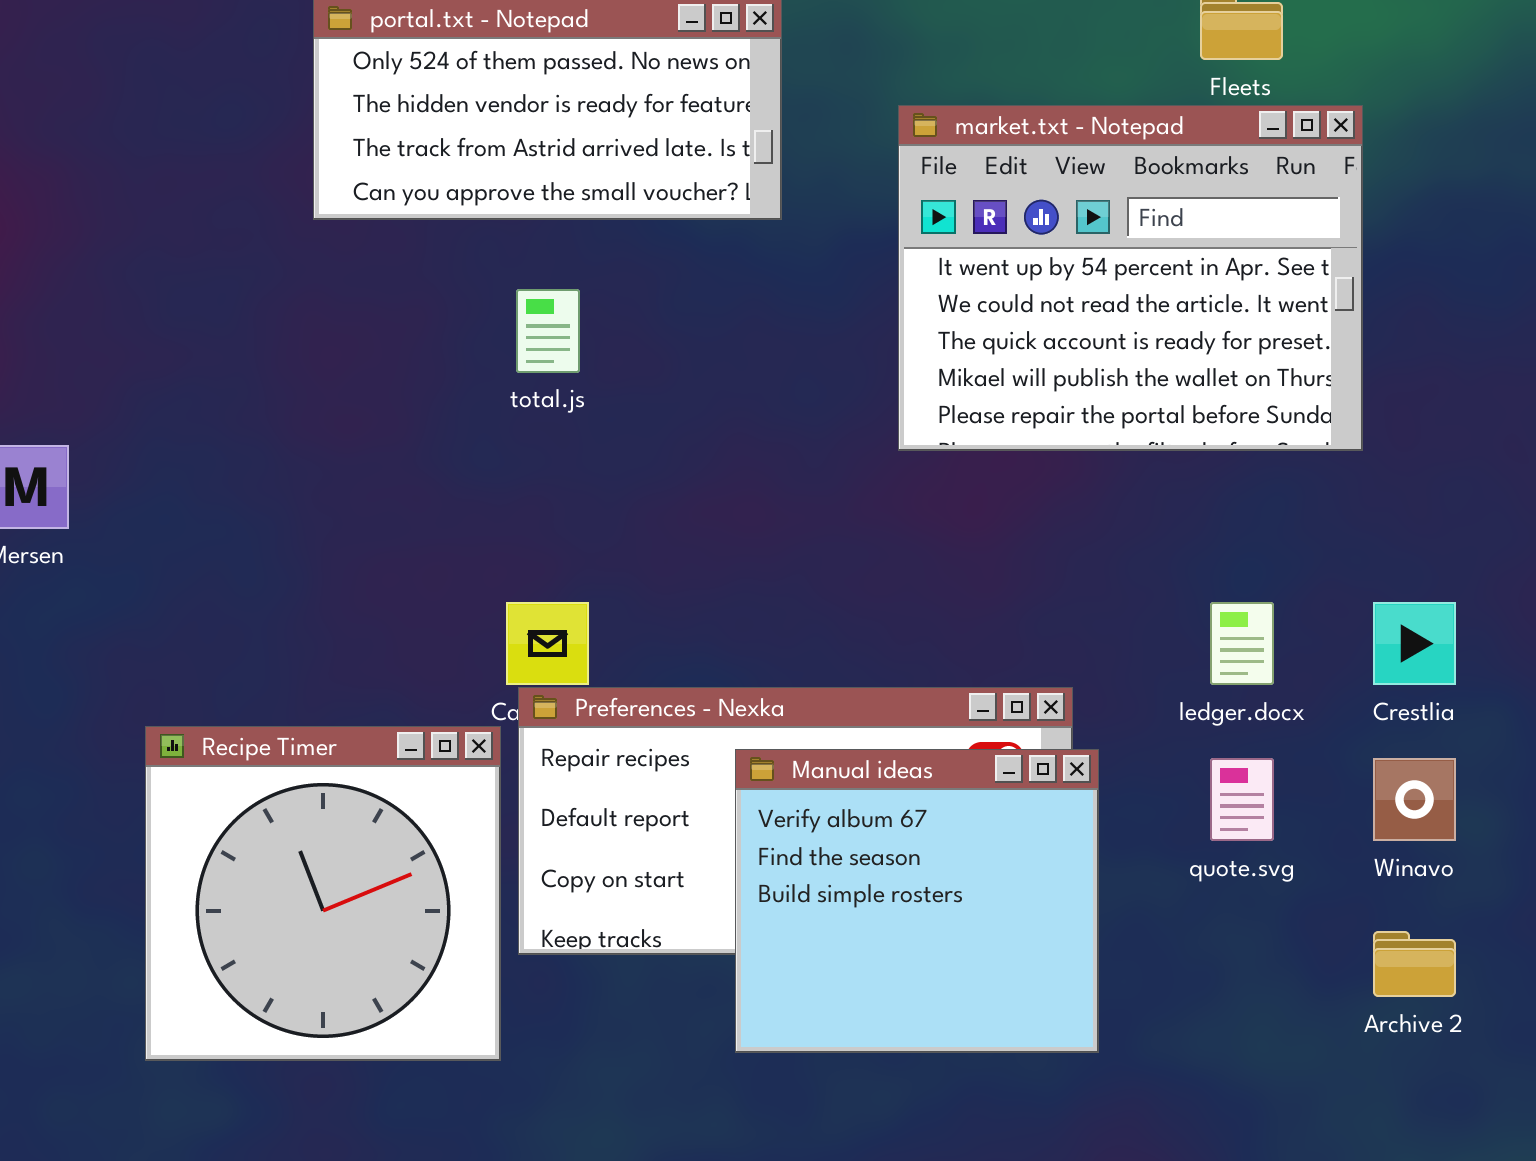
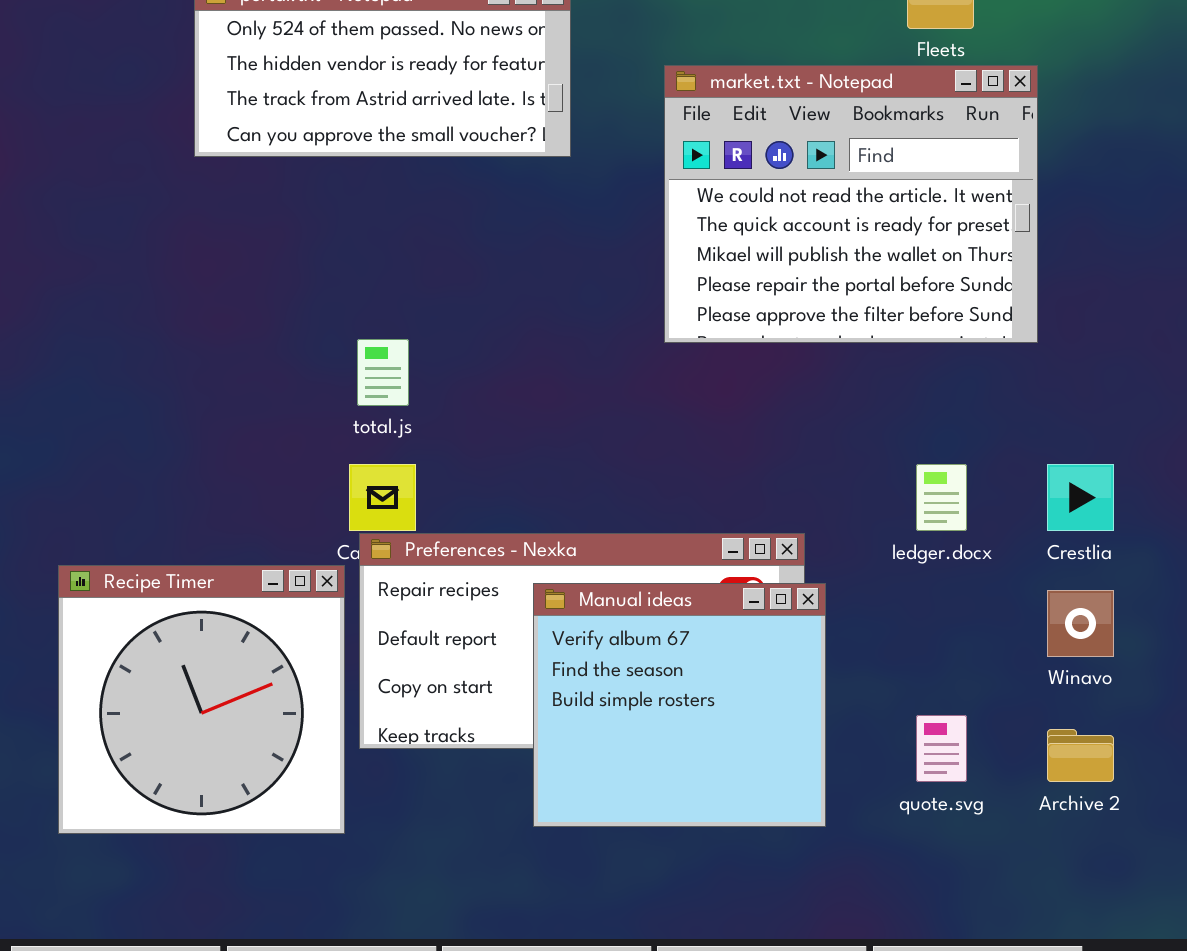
market.txt - Notepad: [898,105,1363,451] -> [664,65,1038,343], scrolled down 1 row
total.js: [516,289,580,373] -> [357,339,409,406], moved
quote.svg: [1210,758,1274,841] -> [916,715,967,782], moved

